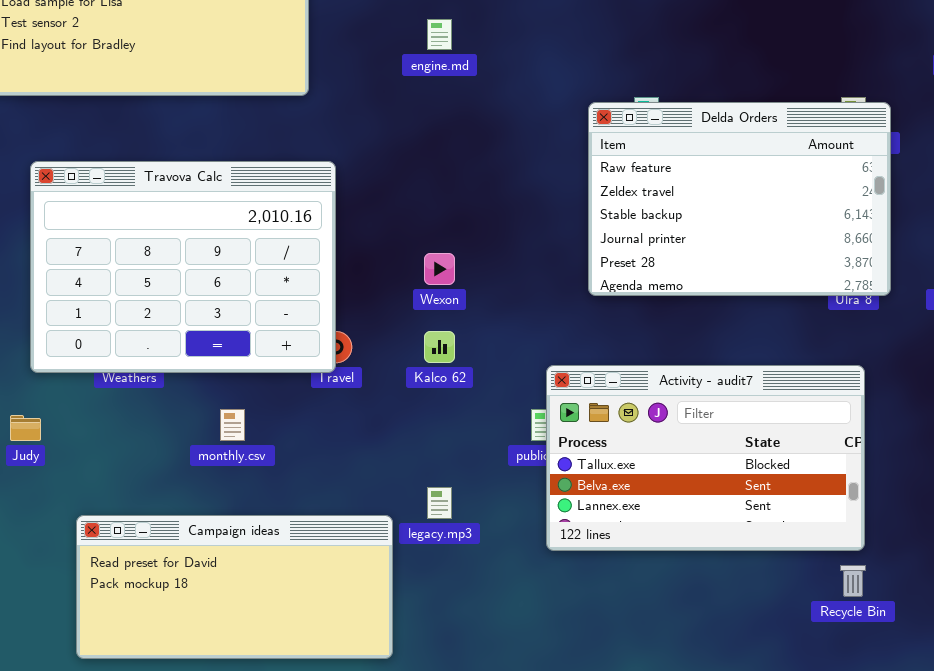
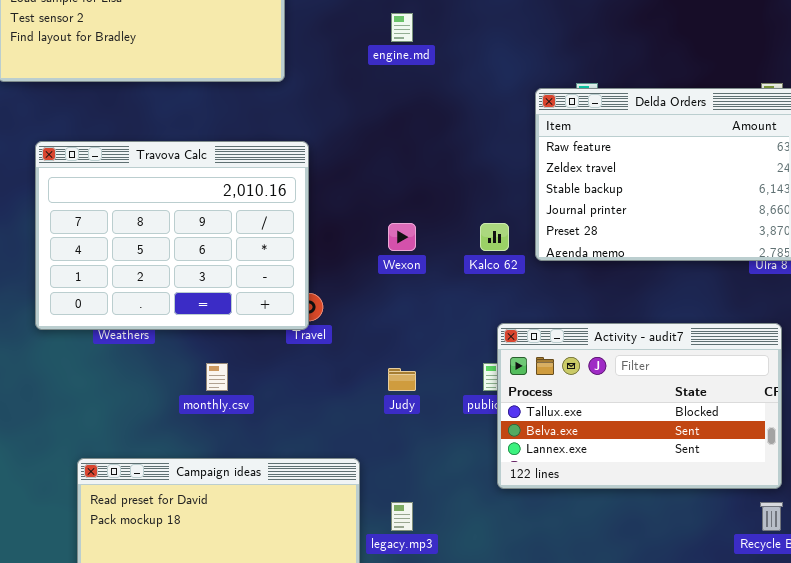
Kalco 62: [424,331,455,363] -> [480,223,509,251], moved
Judy: [10,415,41,441] -> [388,368,416,391], moved
legacy.mp3: [427,487,452,519] -> [391,502,413,531], moved

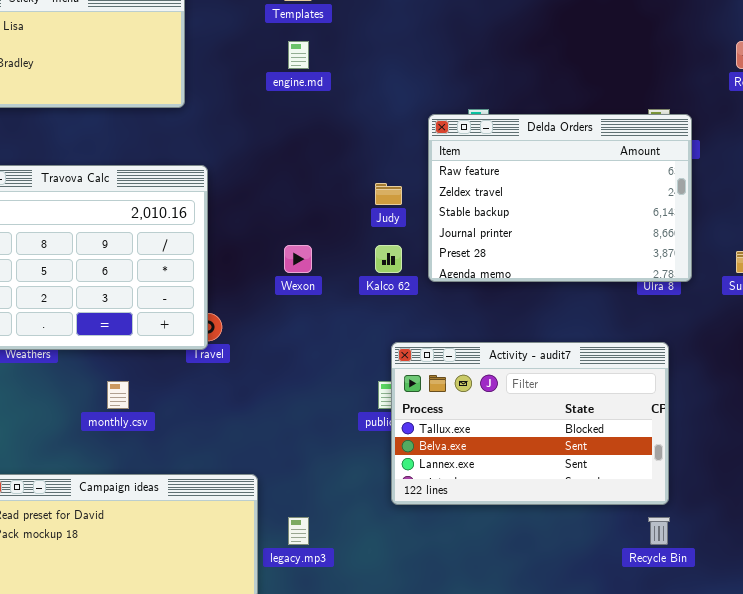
Judy: [388,368,416,391] -> [375,183,402,205], moved

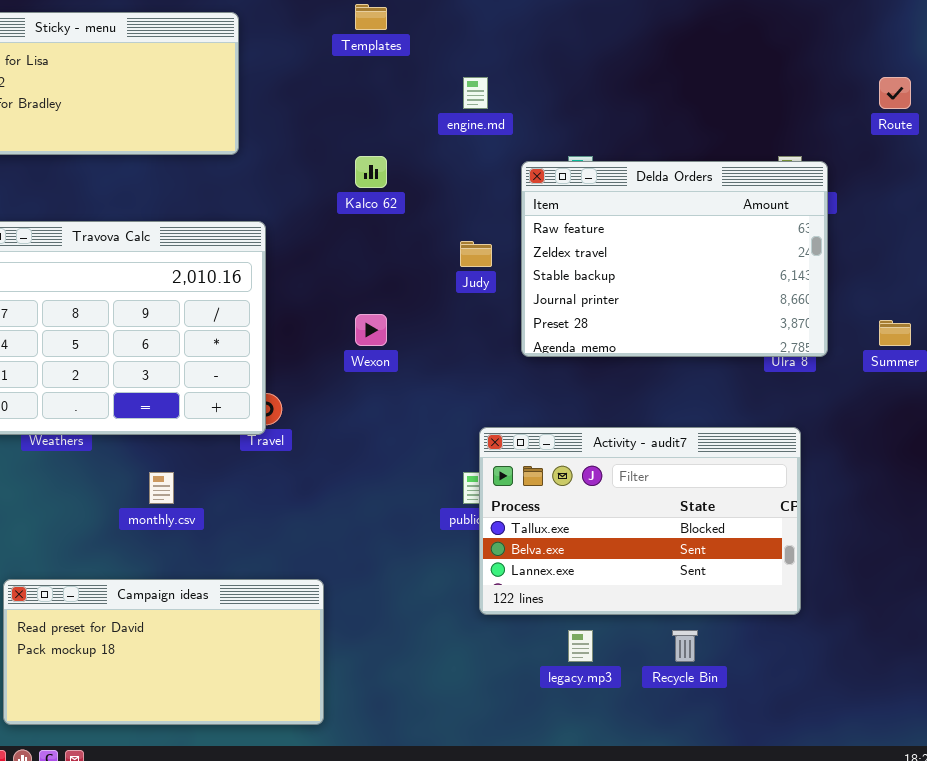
engine.md: [288,41,309,69] -> [463,77,488,109], moved
Kalco 62: [375,245,402,273] -> [355,156,387,188], moved
legacy.mp3: [288,517,309,545] -> [568,630,593,662], moved
Recycle Bin: [648,517,670,545] -> [672,630,698,662], moved

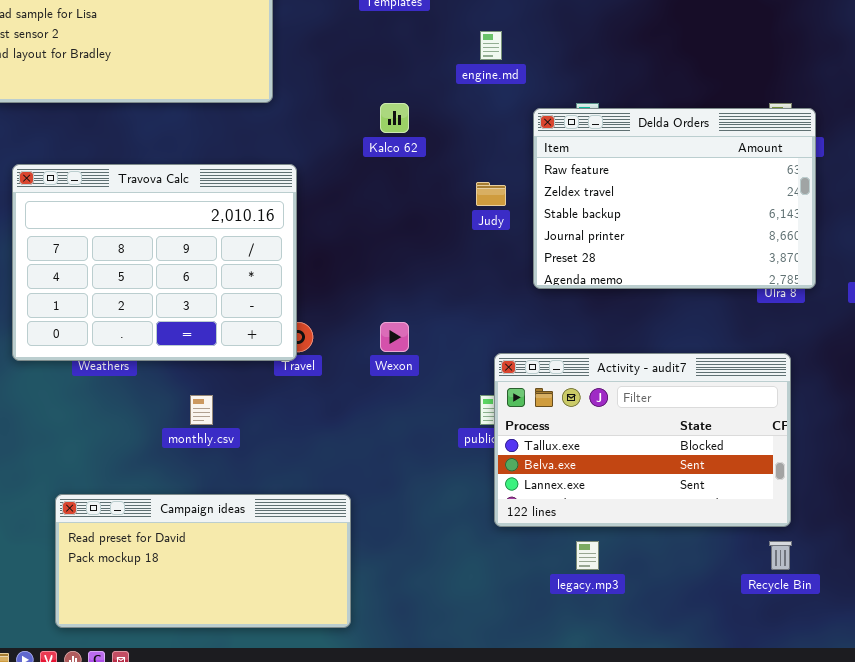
Wexon: [355,314,387,346] -> [380,322,409,352], moved
Recycle Bin: [672,630,698,662] -> [769,541,792,570], moved

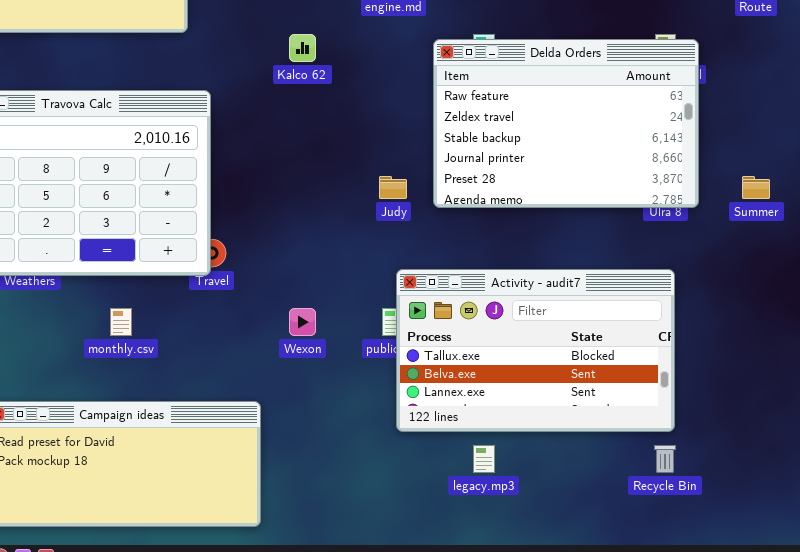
Judy: [476,182,506,206] -> [379,176,407,199], moved
Wexon: [380,322,409,352] -> [289,308,316,336], moved

